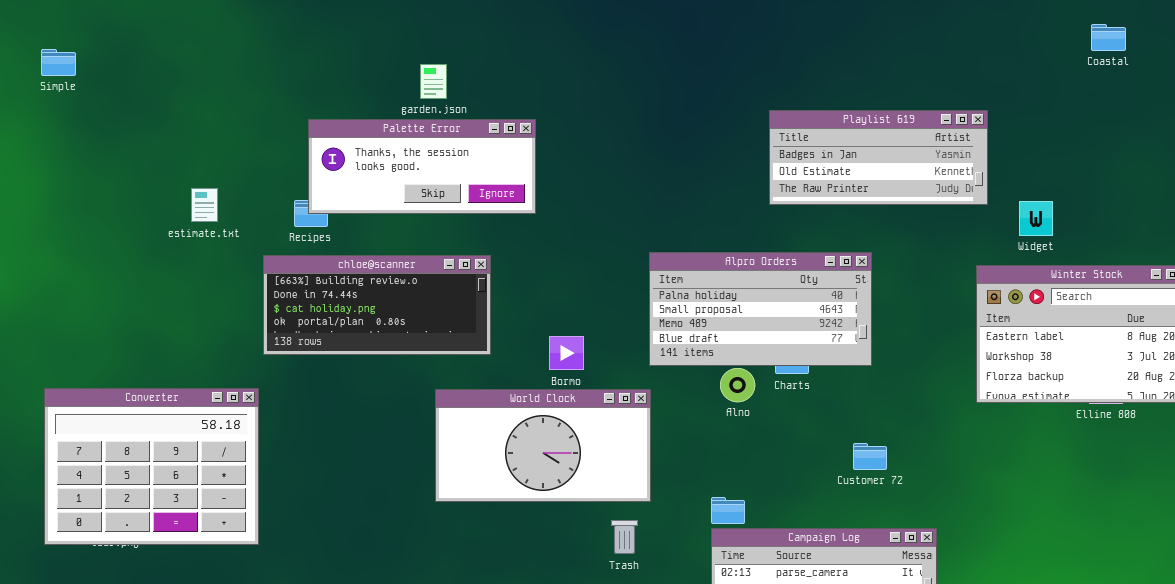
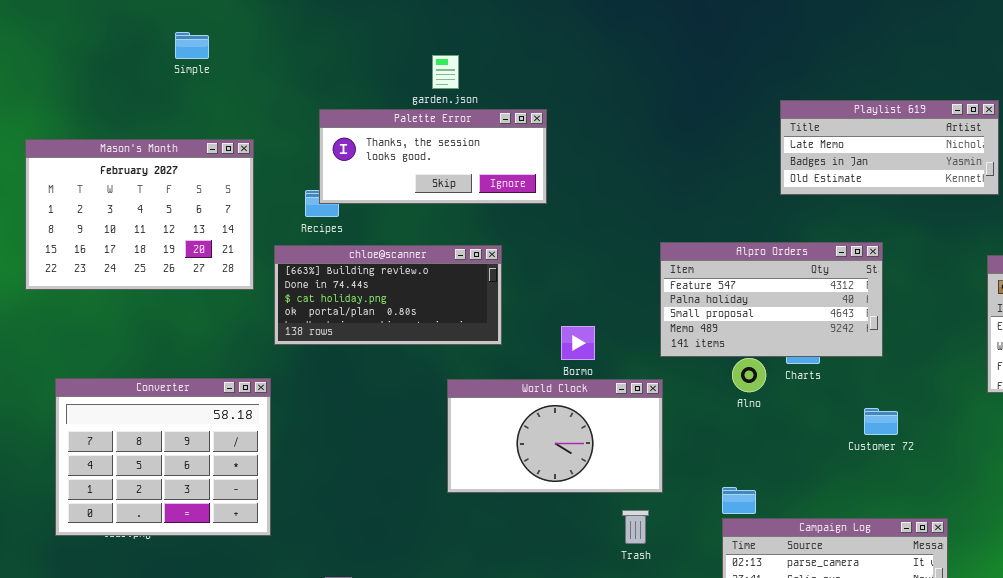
Simple: [41,49,76,76] -> [175,32,209,59], moved
Playlist 619: [769,110,988,205] -> [780,100,999,195], scrolled up 1 row
Mason's Month: none -> [25,139,254,290], opened
Alpro Orders: [649,252,872,366] -> [660,242,883,357], scrolled up 1 row
Customer 72: [853,443,887,470] -> [864,408,898,435], moved

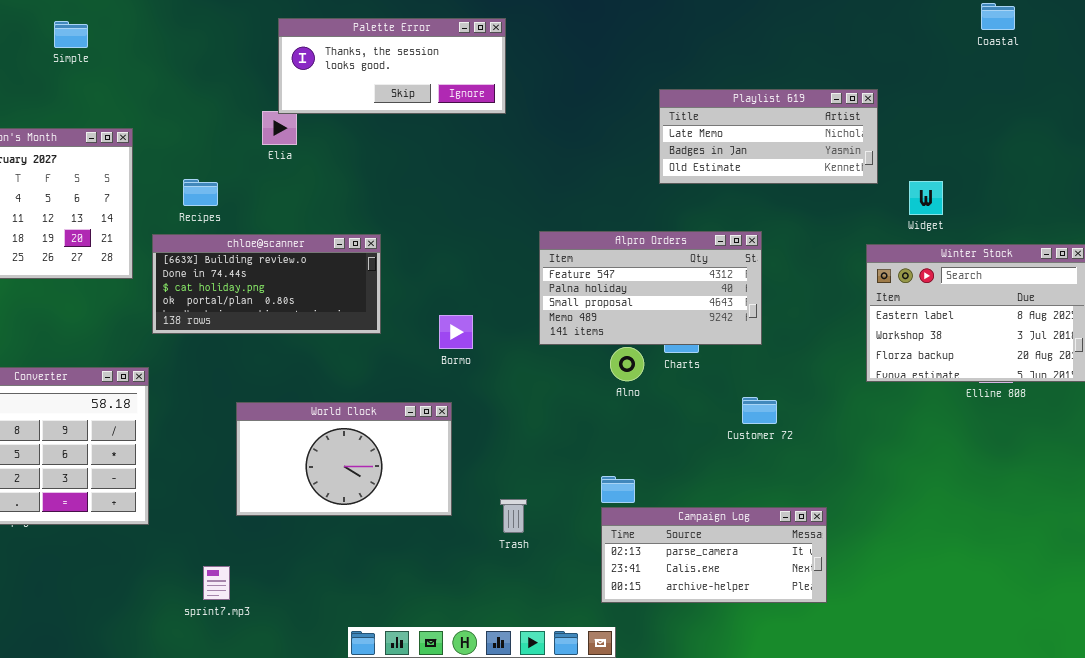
Palette Error: [319,109,547,204] -> [278,18,506,114], moved
World Clock: [447,379,663,493] -> [236,402,452,516], moved

